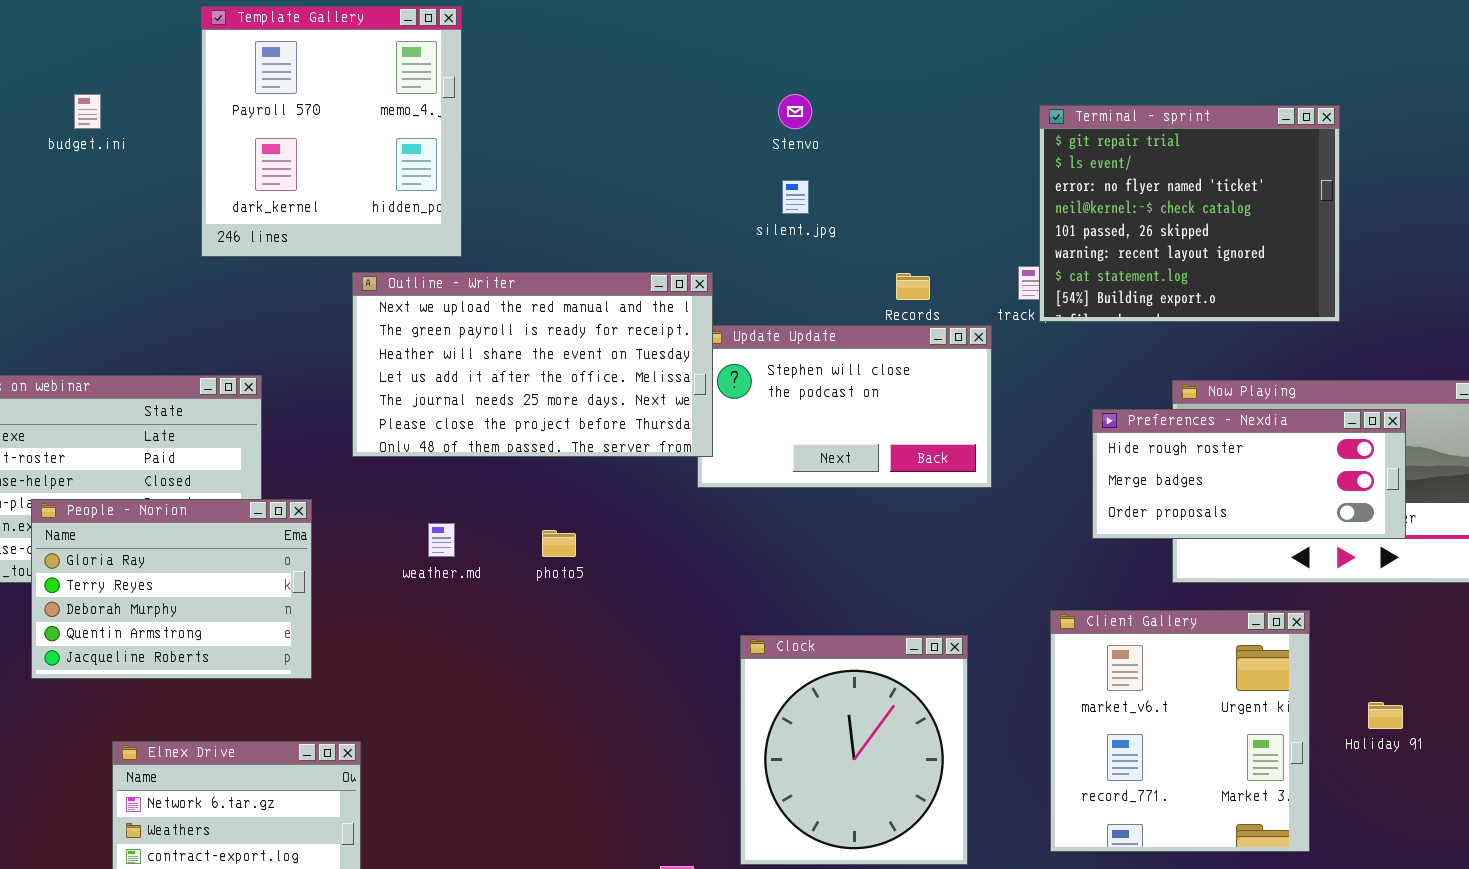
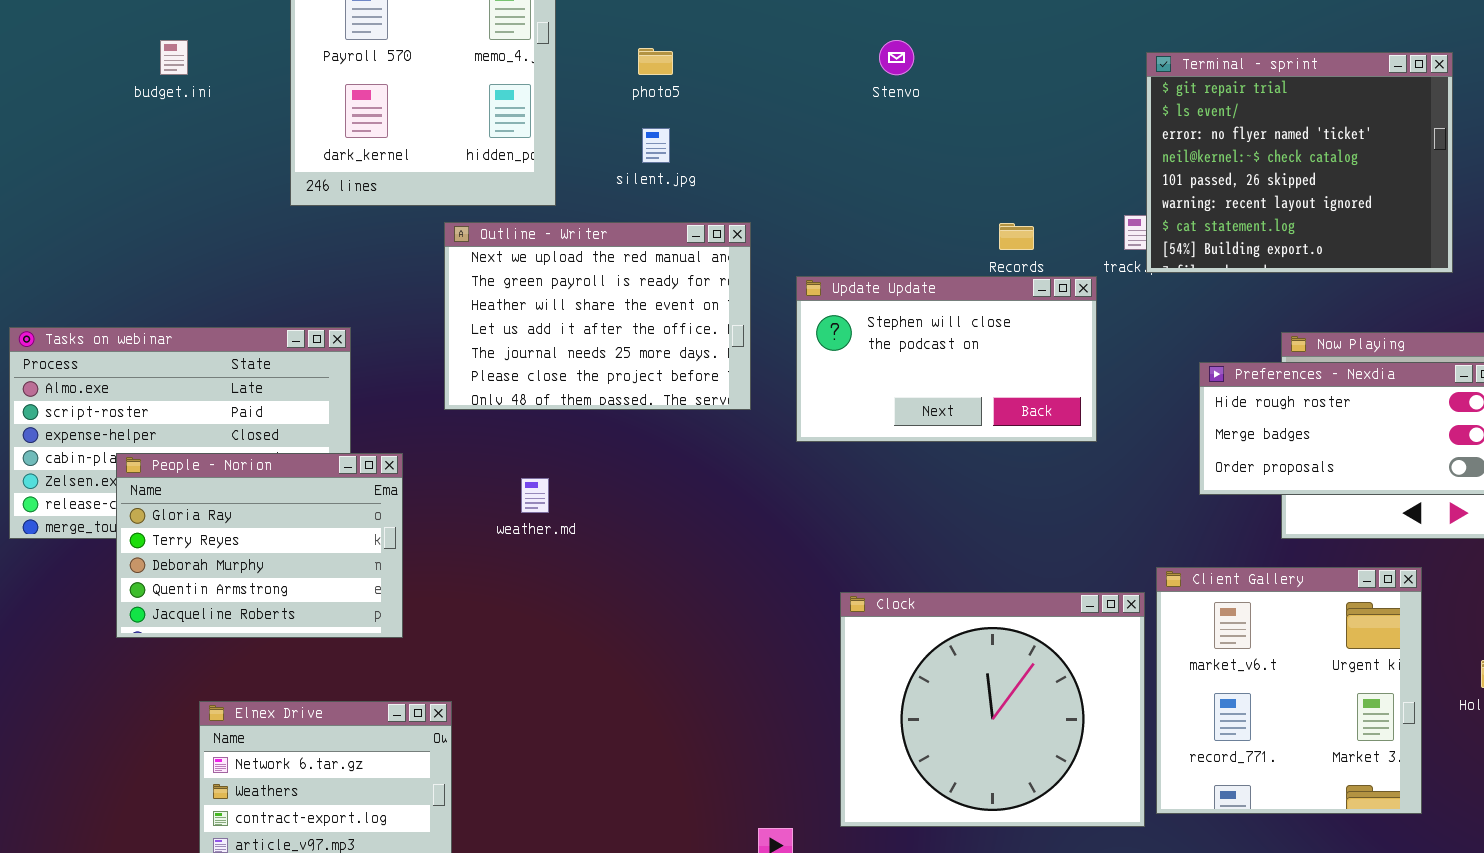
silent.jpg: [782,180,809,214] -> [642,128,670,163], moved
Outline - Writer: [352,272,713,457] -> [444,222,751,410], resized
photo5: [542,530,576,557] -> [638,48,673,75], moved
Clock: [740,635,968,865] -> [840,592,1145,827], resized

